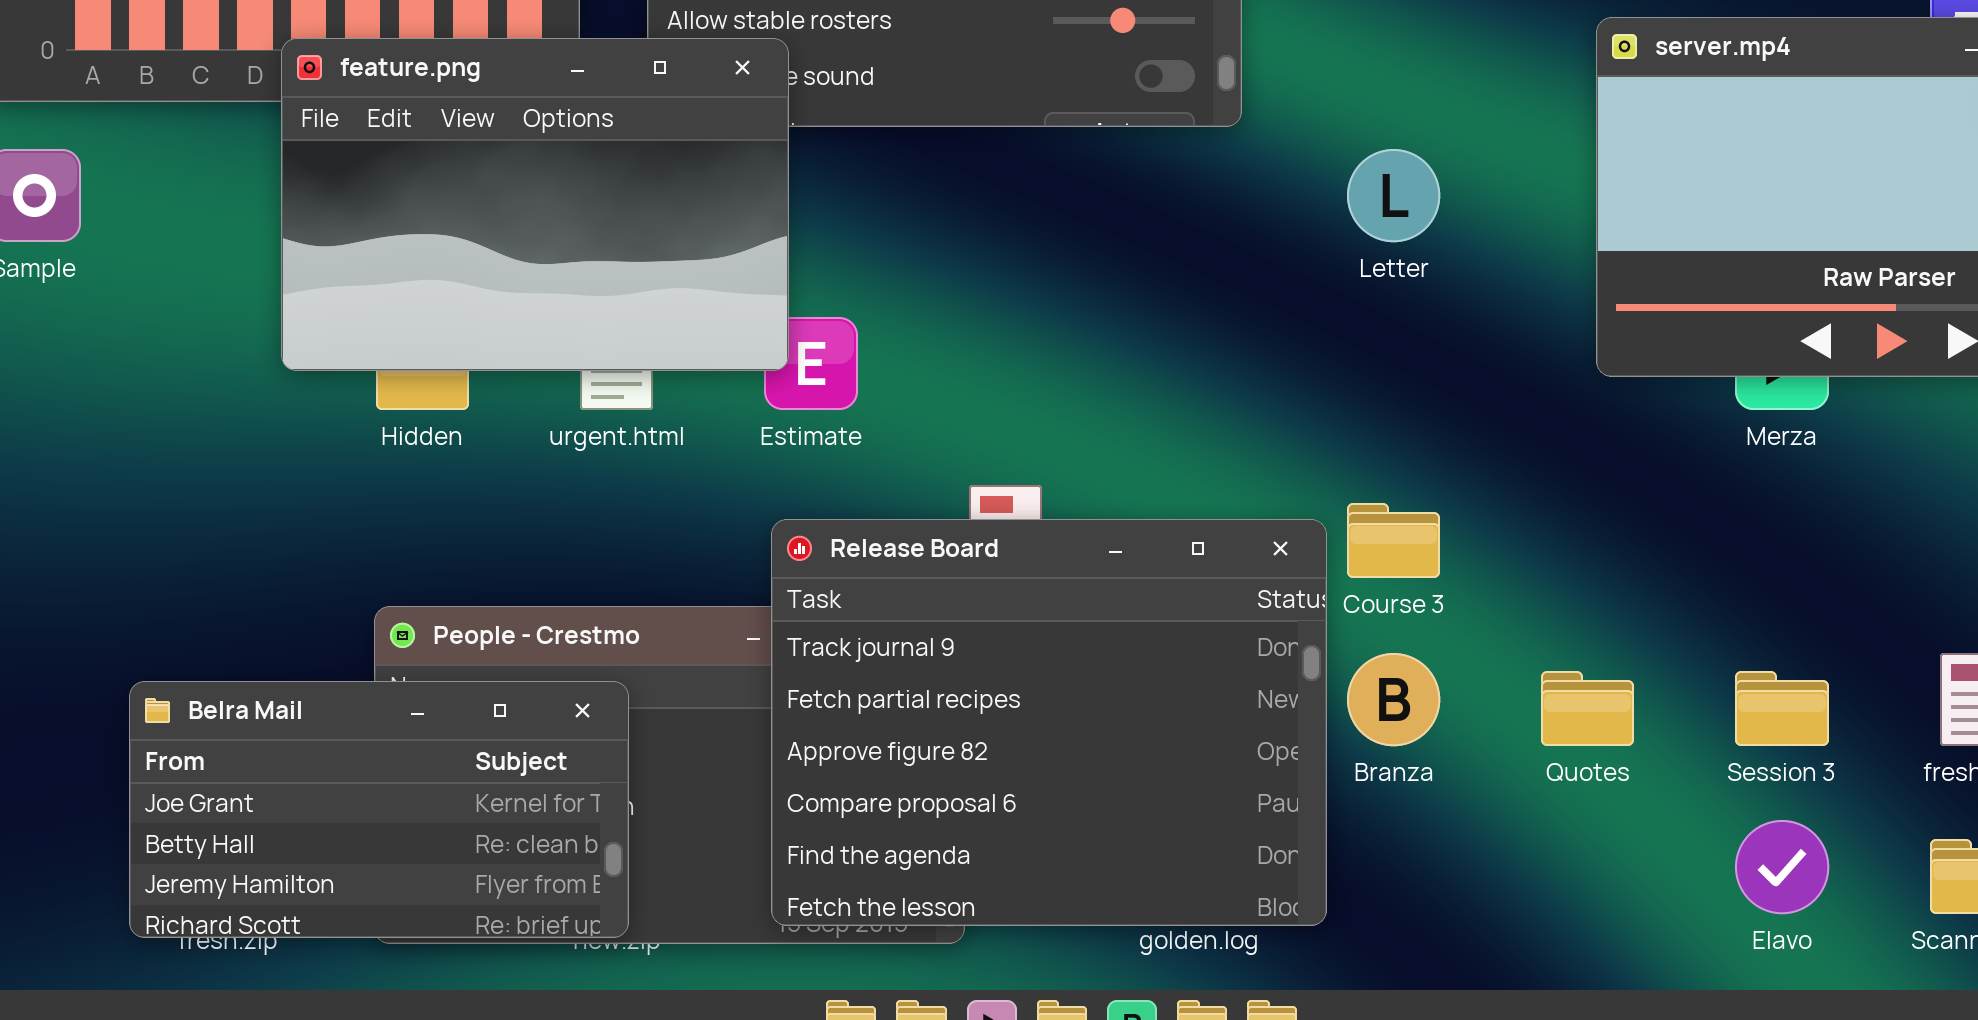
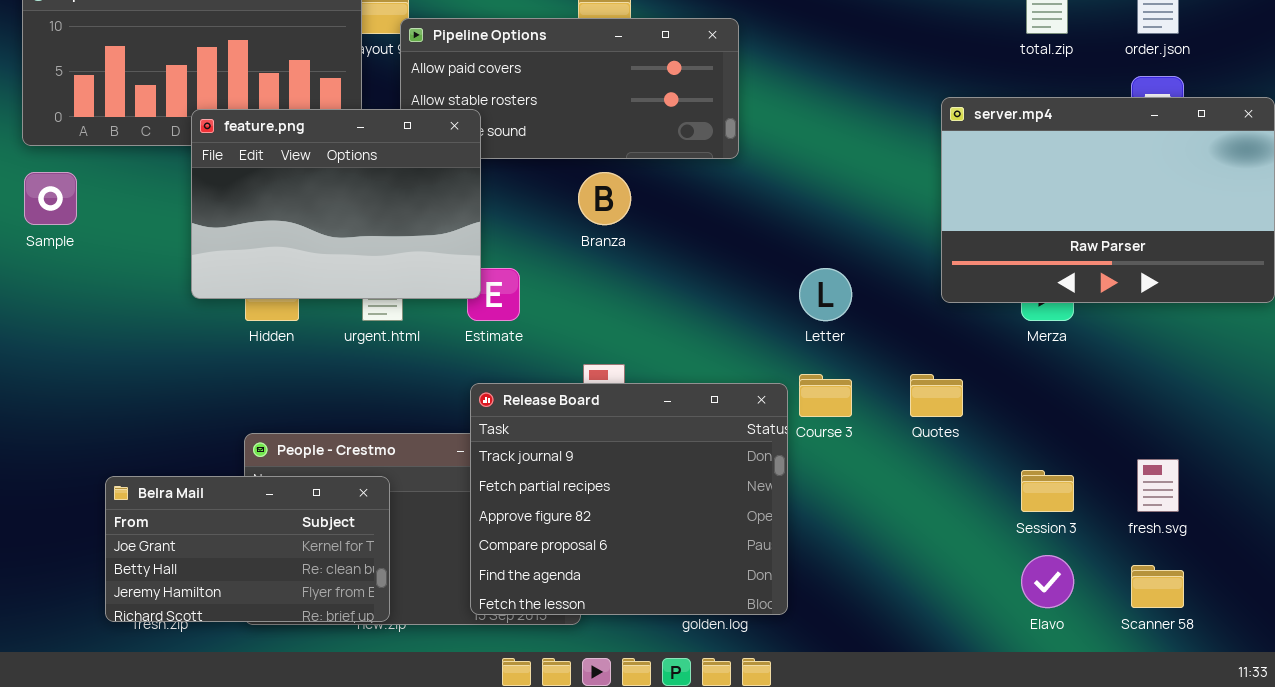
Letter: [1347,149,1440,242] -> [799,268,852,321], moved
Branza: [1347,653,1440,746] -> [578,172,631,225], moved
Quotes: [1541,671,1634,746] -> [910,374,963,417], moved

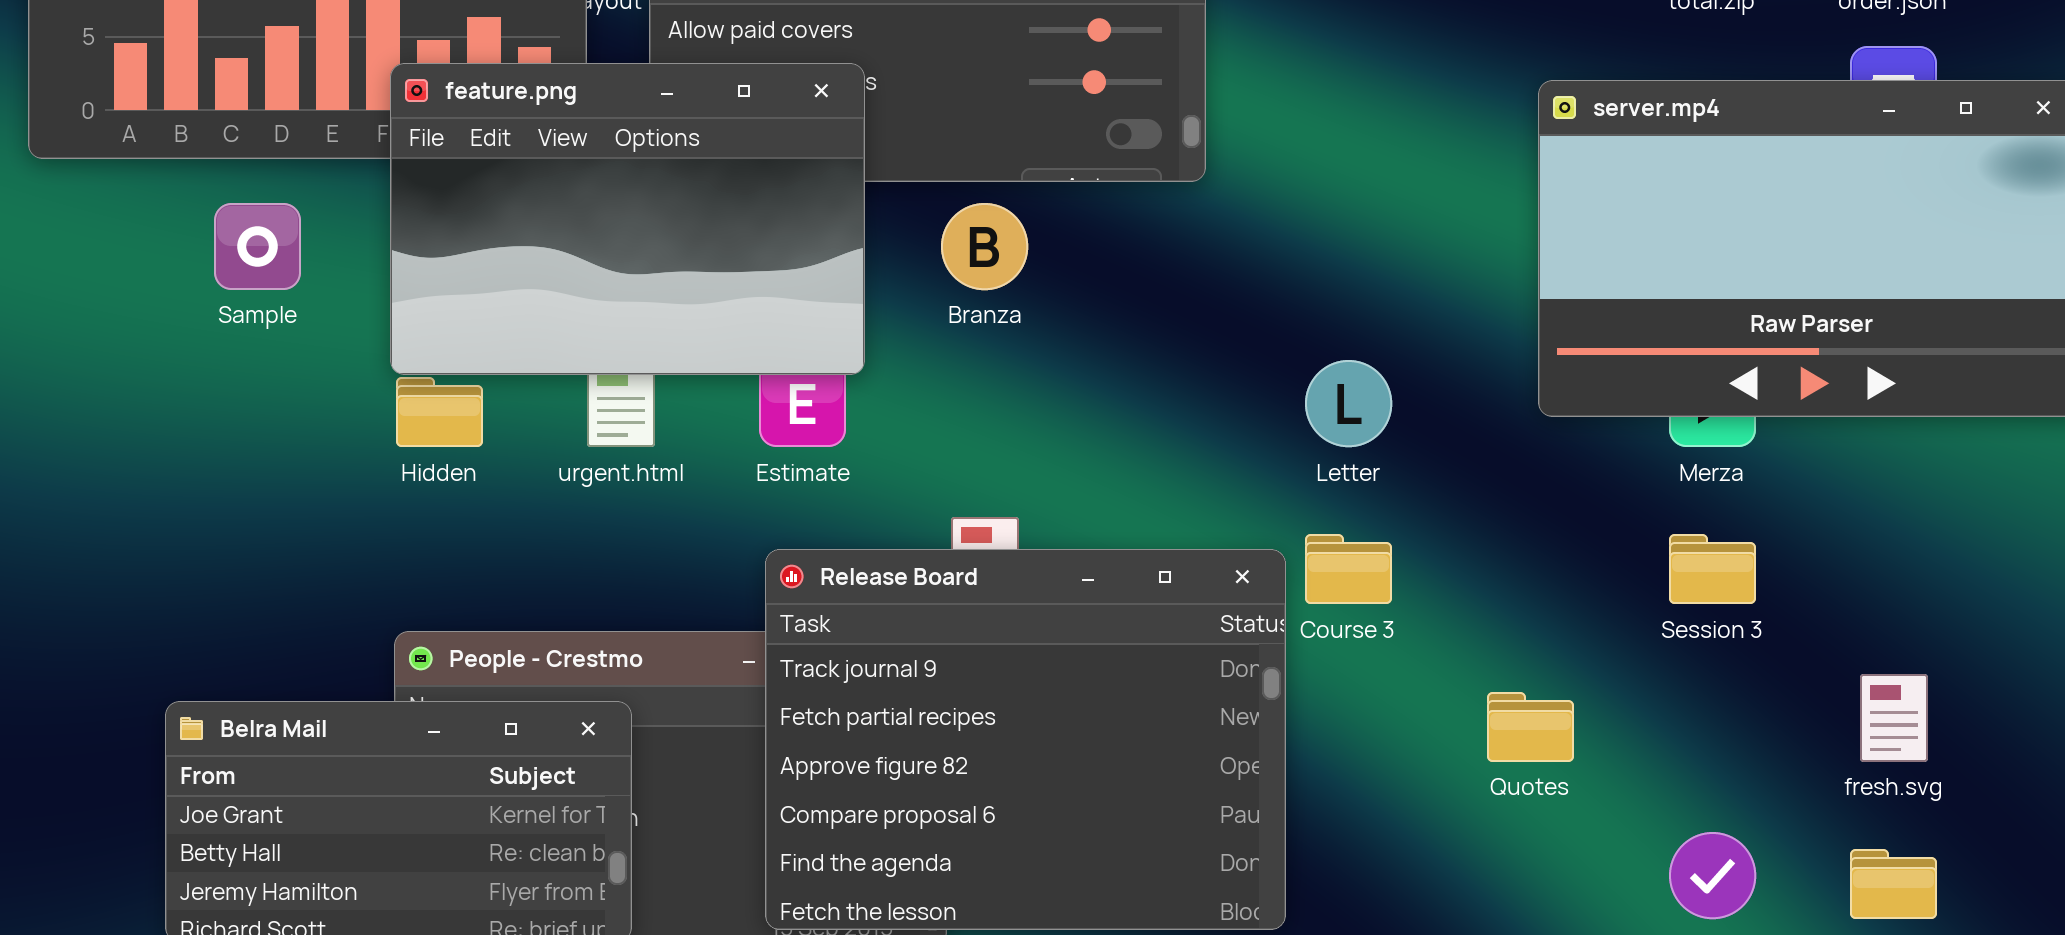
feature.png: [191,109,481,299] -> [390,63,865,375], moved
Sample: [24,172,77,225] -> [214,203,301,290], moved
Quotes: [910,374,963,417] -> [1487,692,1574,762], moved
Session 3: [1021,470,1074,512] -> [1669,534,1756,604], moved

